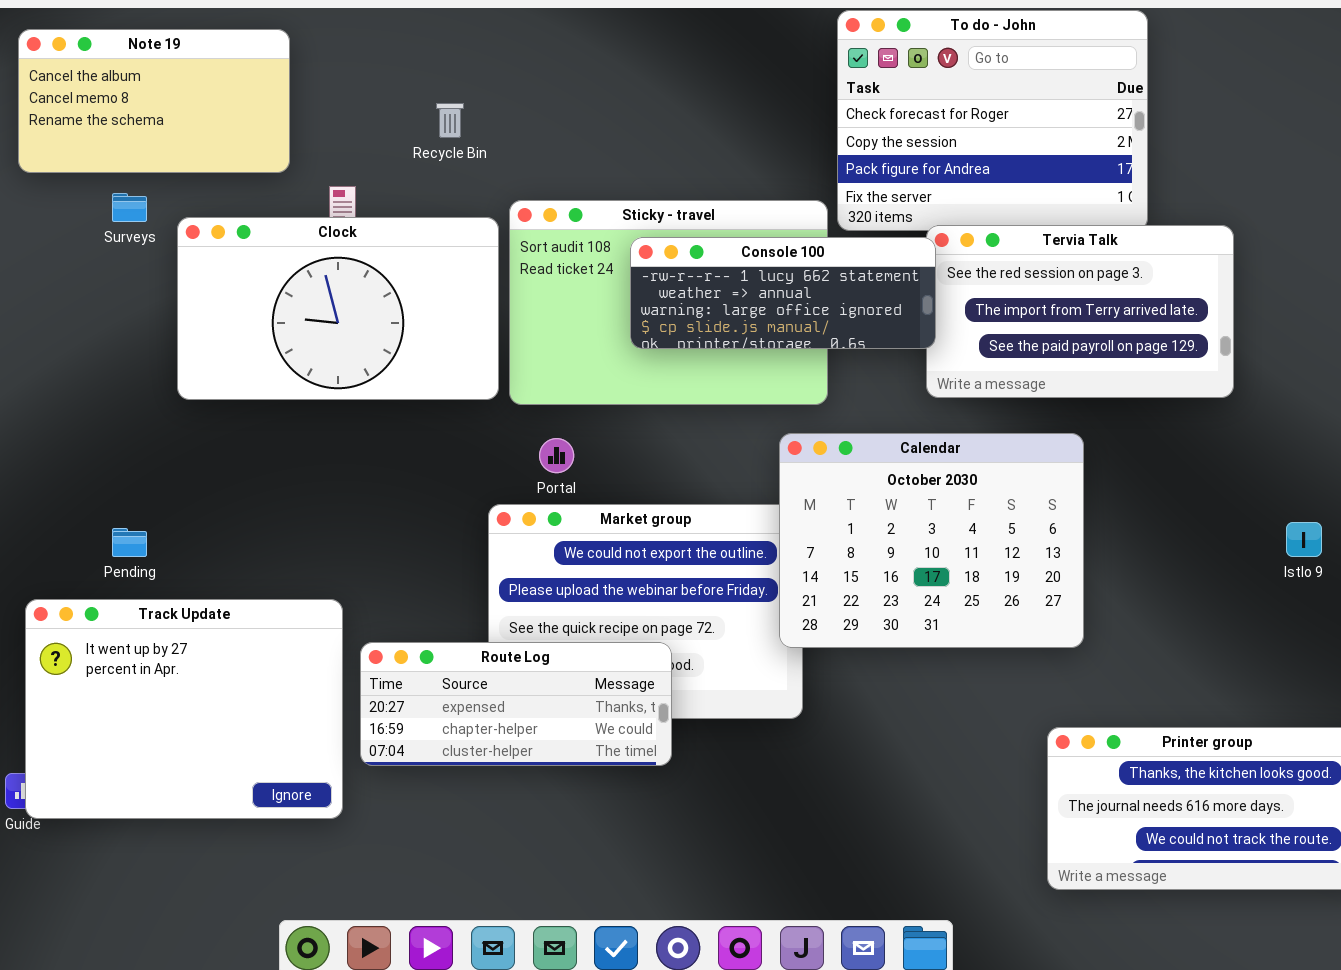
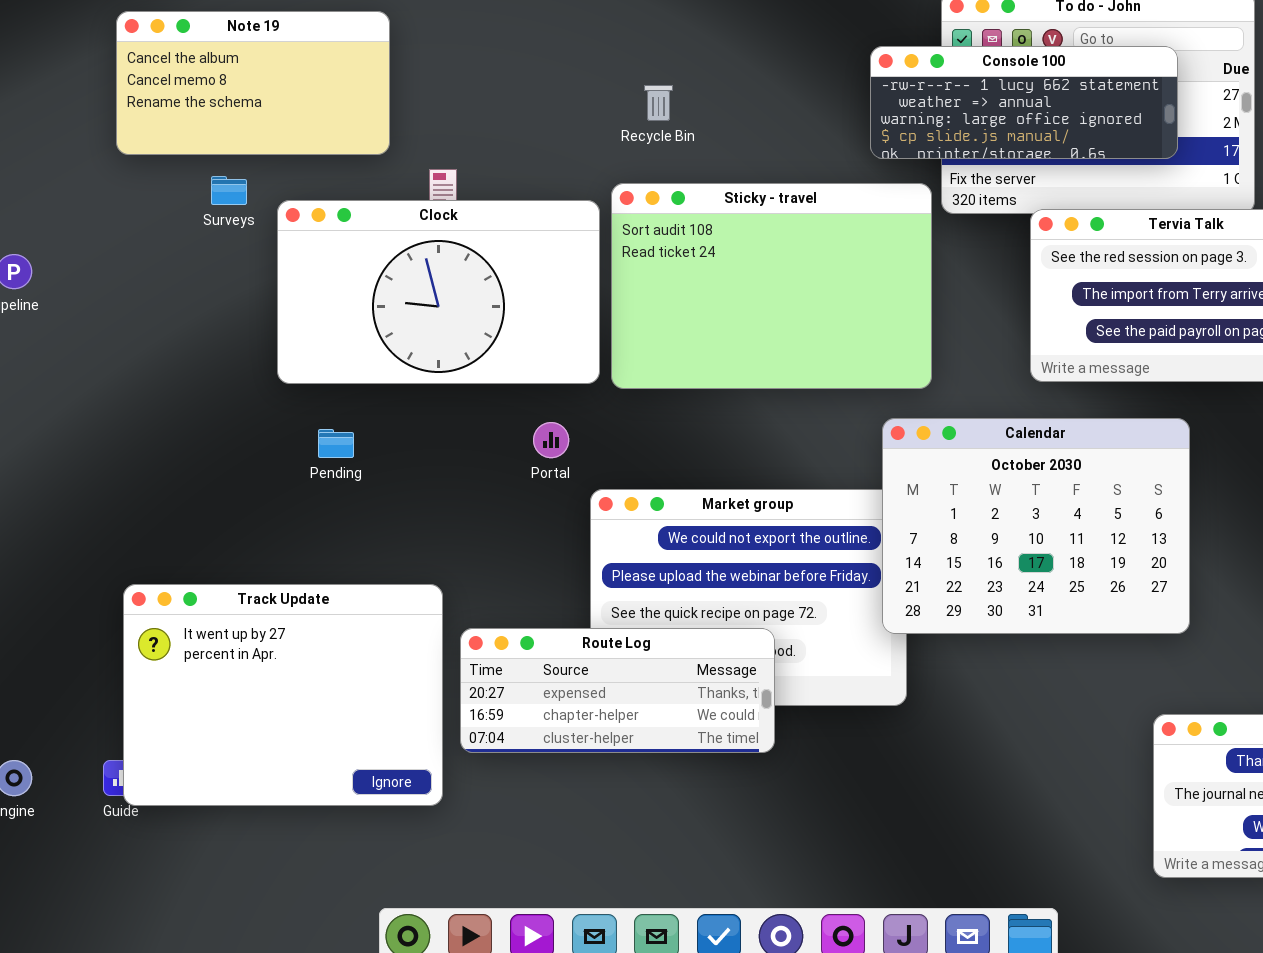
Recycle Bin: [436,103,464,138] -> [644,85,673,121], moved
Console 100: [630,237,936,349] -> [870,46,1178,159], moved
Portal: [539,438,574,473] -> [533,422,569,458], moved
Pending: [112,528,147,557] -> [318,429,354,458], moved

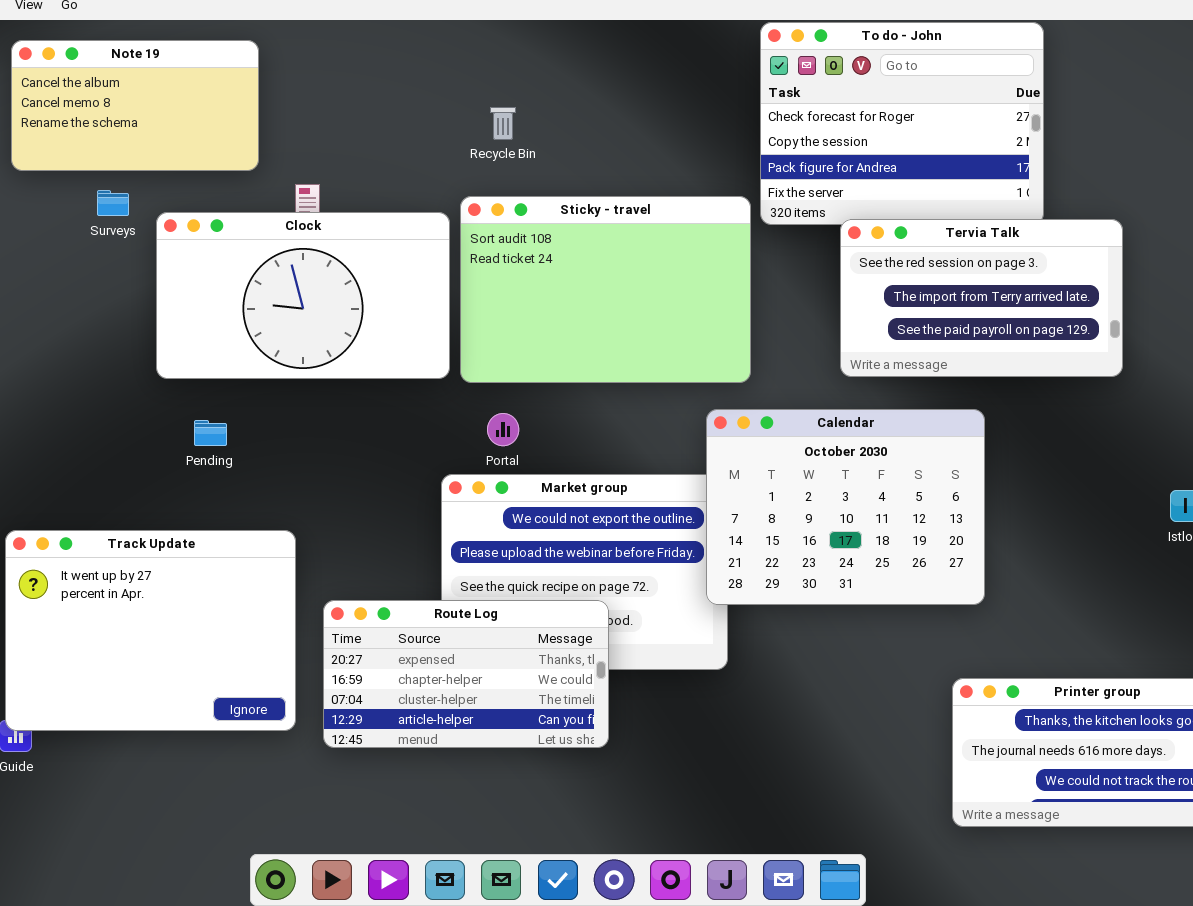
Console 100: [870,46,1178,159] -> none, closed
Portal: [533,422,569,458] -> [487,413,519,446], moved
Track Update: [123,584,443,806] -> [5,530,296,731], moved
Route Log: [460,628,775,753] -> [323,600,609,748], resized

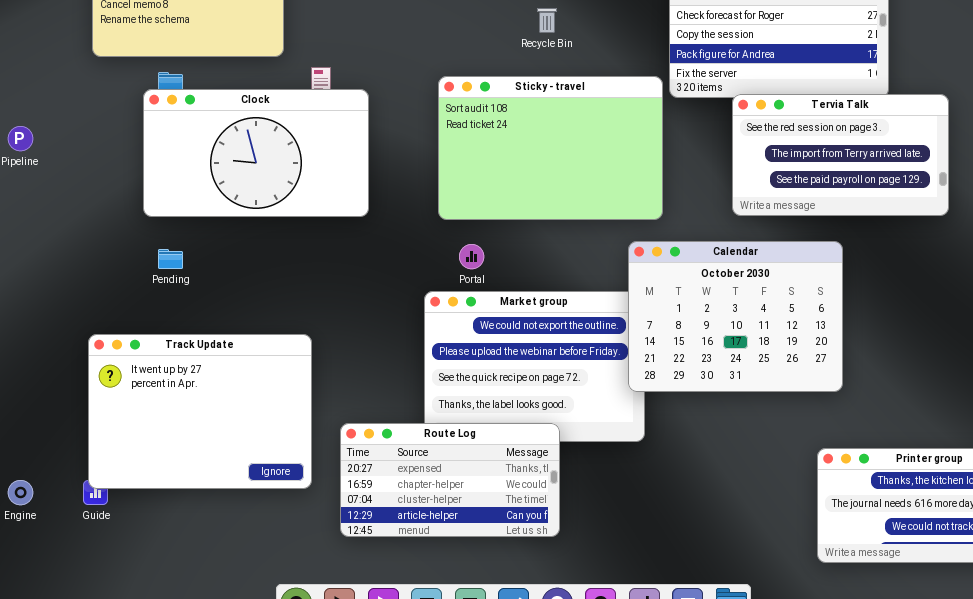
Recycle Bin: [490,107,516,140] -> [537,8,557,33], moved
Clock: [156,212,450,379] -> [143,89,369,217], moved
Pending: [194,420,227,446] -> [158,249,183,269], moved
Route Log: [323,600,609,748] -> [340,423,560,537], moved

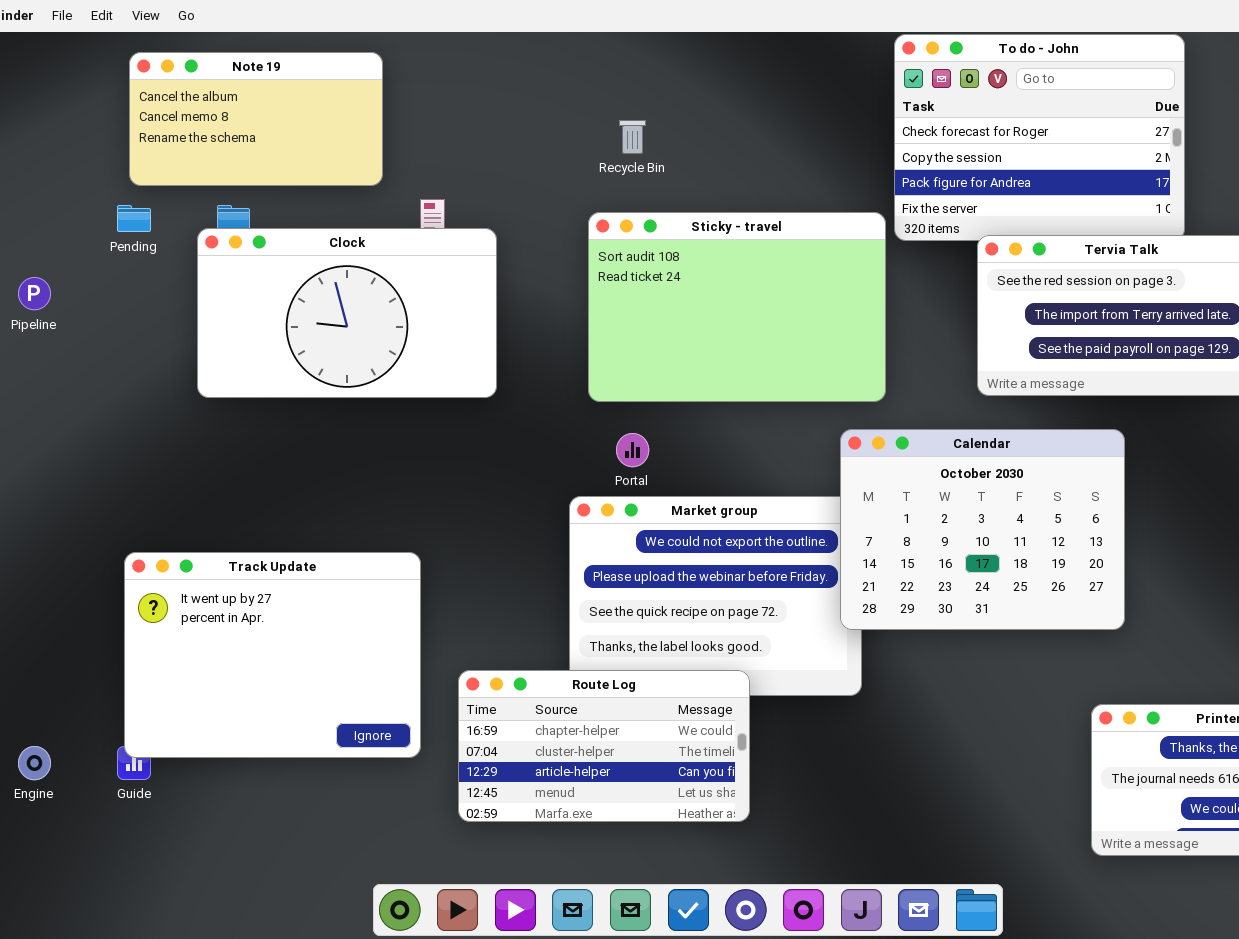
Recycle Bin: [537,8,557,33] -> [619,120,646,154], moved
Pending: [158,249,183,269] -> [117,205,151,232], moved
Route Log: [340,423,560,537] -> [458,670,750,822], scrolled down 1 row

